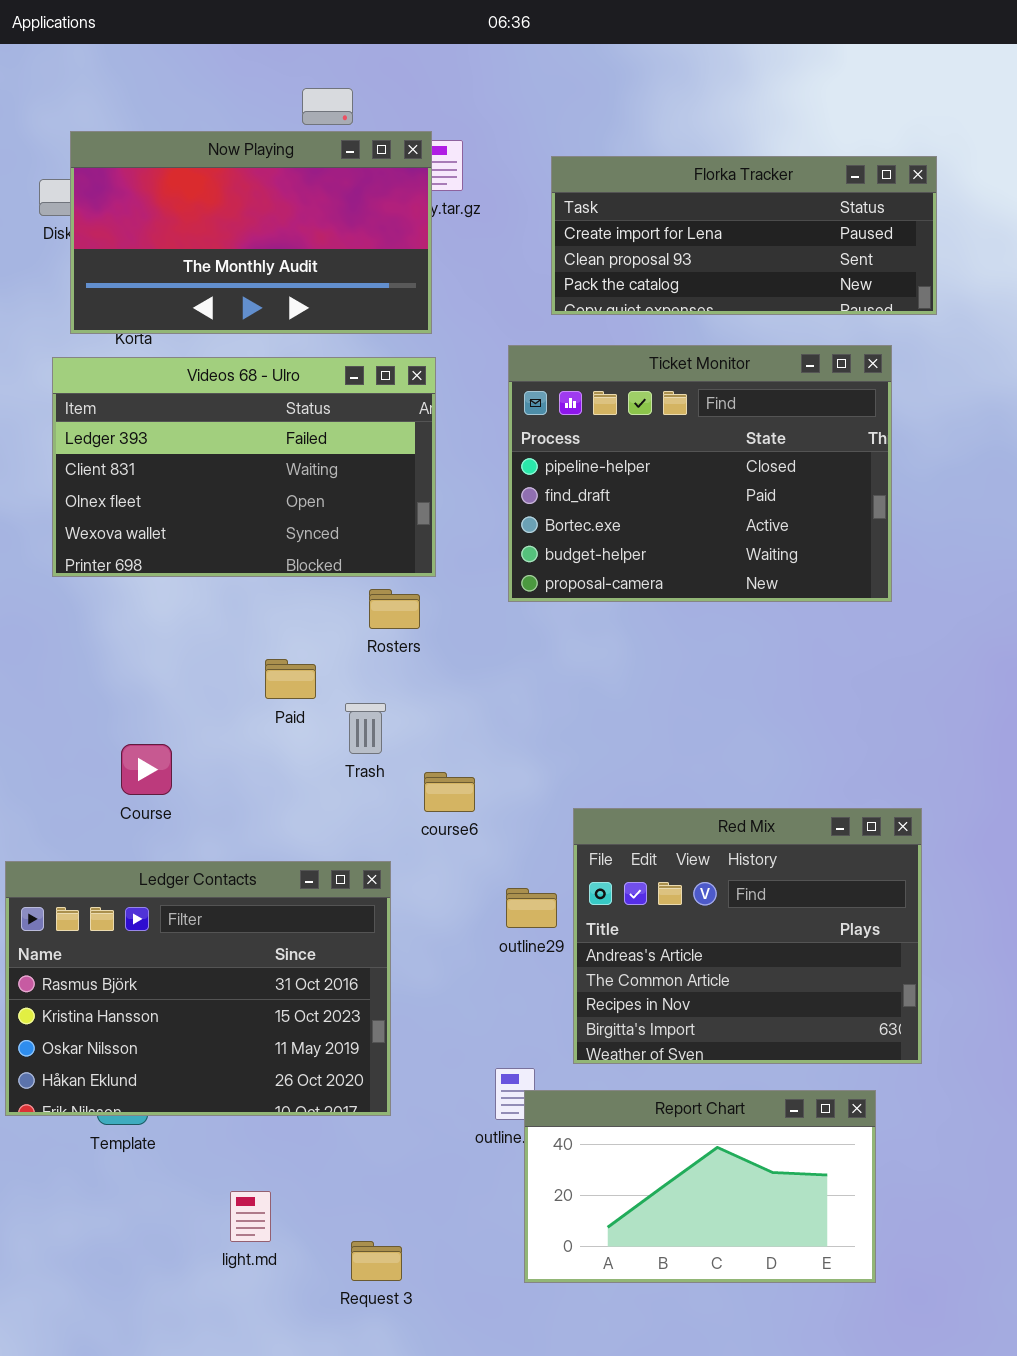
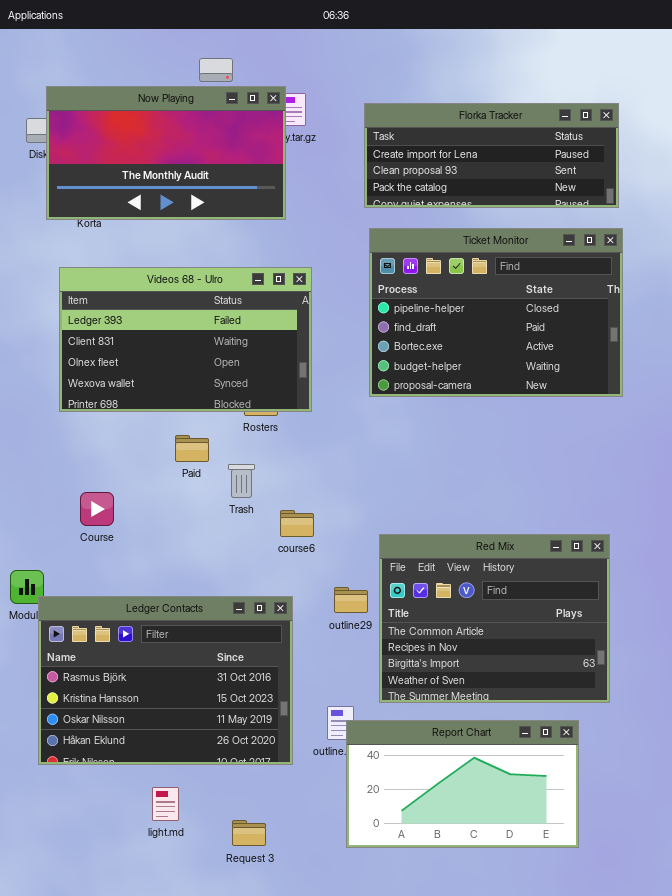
Ticket Monitor: [508,345,892,602] -> [369,228,623,397], moved
Videos 68 - Ulro: [52,357,436,577] -> [59,267,312,412], moved
Red Mix: [573,808,922,1064] -> [379,534,610,703], scrolled down 1 row
Ledger Contacts: [5,861,391,1116] -> [38,596,293,765], moved

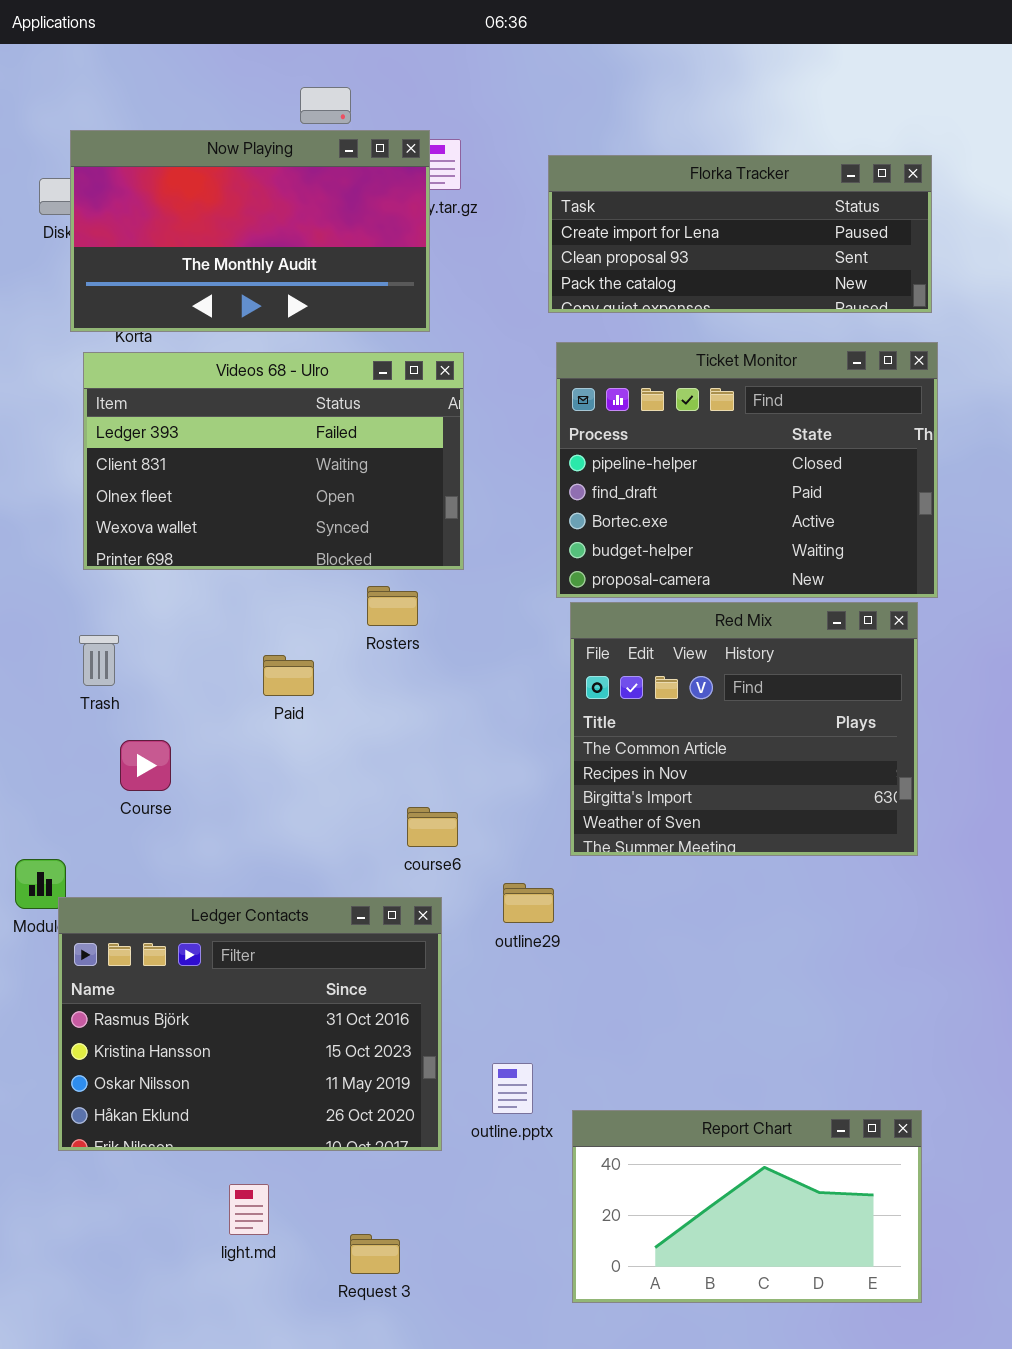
Videos 68 - Ulro: [59,267,312,412] -> [83,352,464,570], moved
Trash: [228,464,255,498] -> [79,635,119,686], moved
course6: [280,510,314,537] -> [407,807,458,847], moved
Red Mix: [379,534,610,703] -> [570,602,918,856], moved
Report Chart: [346,720,579,848] -> [572,1110,922,1303], moved

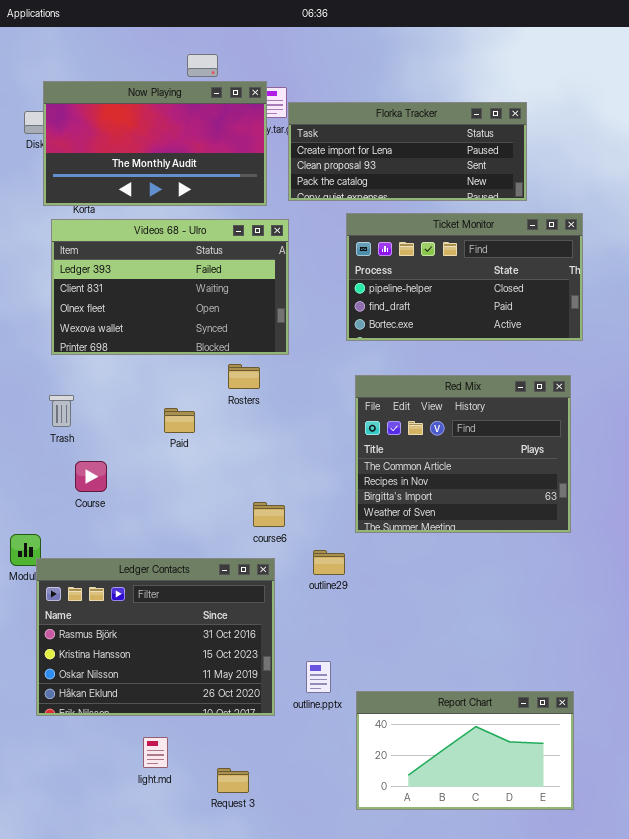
Florka Tracker: [548,155,932,313] -> [288,102,527,201], moved
Ticket Monitor: [556,342,938,598] -> [346,213,583,341], resized

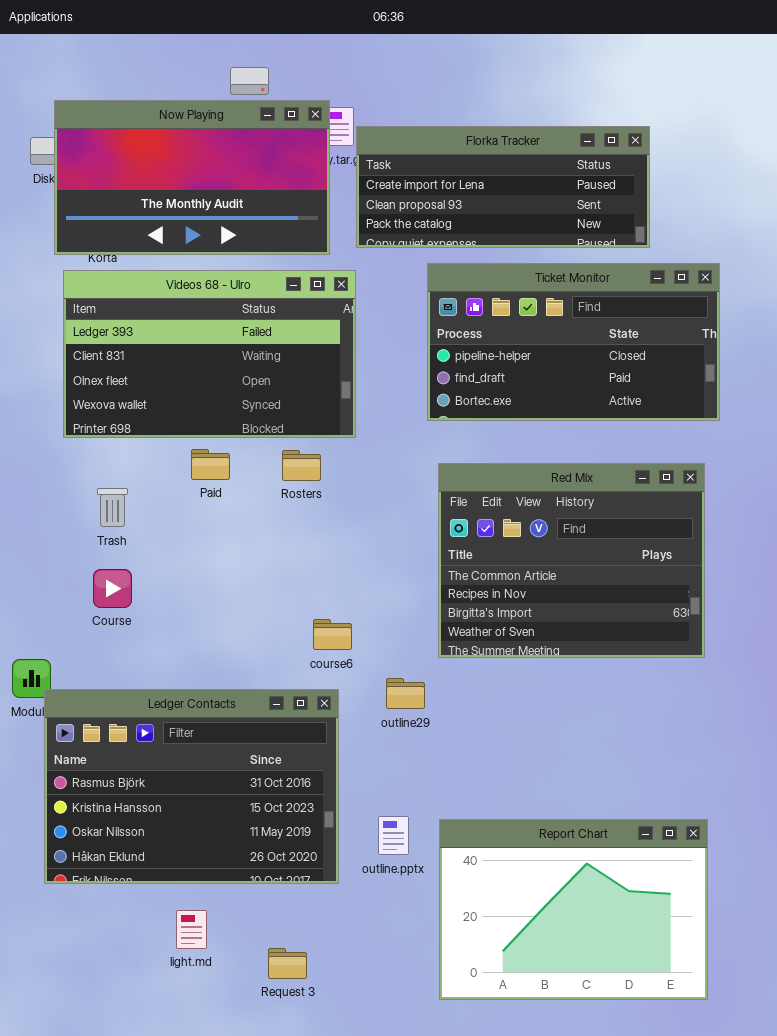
Trash: [49,395,74,427] -> [97,488,128,527], moved
Paid: [164,408,195,433] -> [191,449,230,480], moved
Report Chart: [356,691,574,810] -> [439,819,708,1000], resized

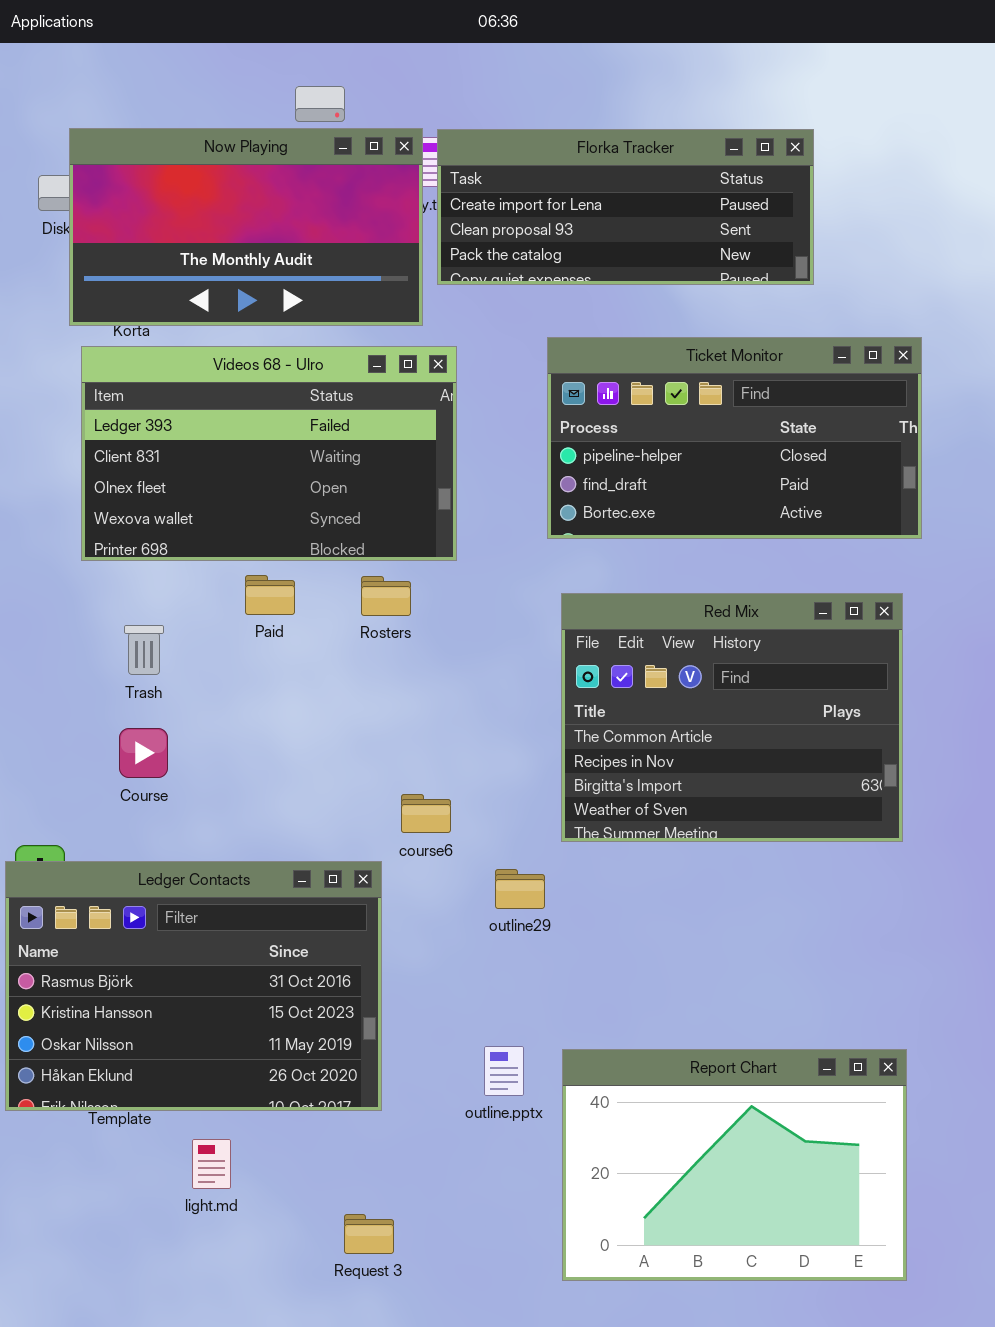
Florka Tracker: [356,126,650,248] -> [437,129,814,285], moved
Ledger Contacts: [44,689,339,884] -> [5,861,382,1111], moved
light.md: [176,910,207,949] -> [192,1139,231,1189], moved

